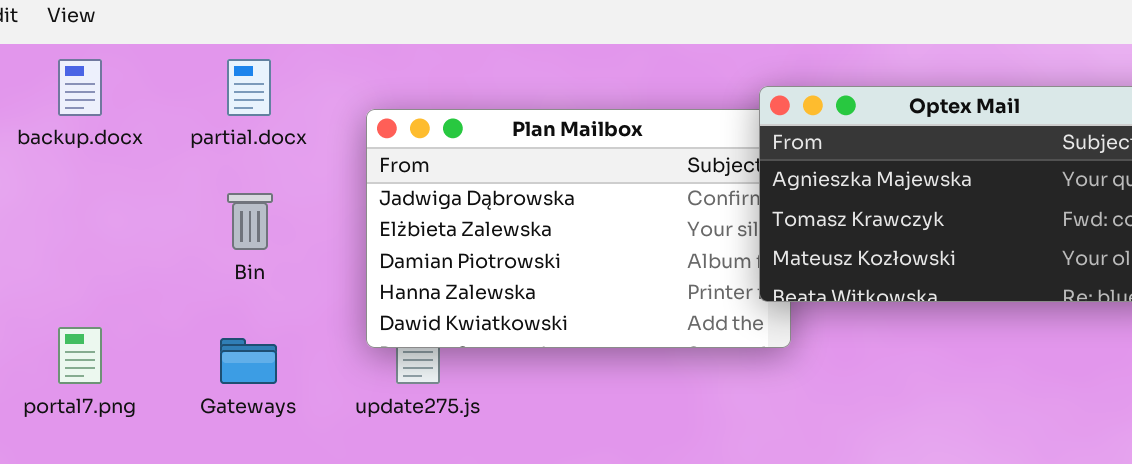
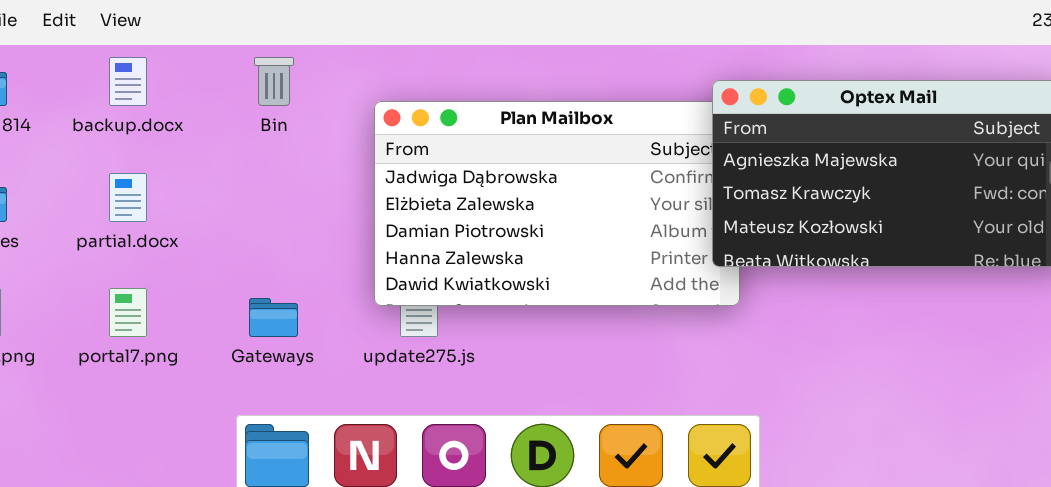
partial.docx: [227,59,271,116] -> [109,173,147,222], moved
Bin: [227,193,273,250] -> [254,57,294,106], moved

